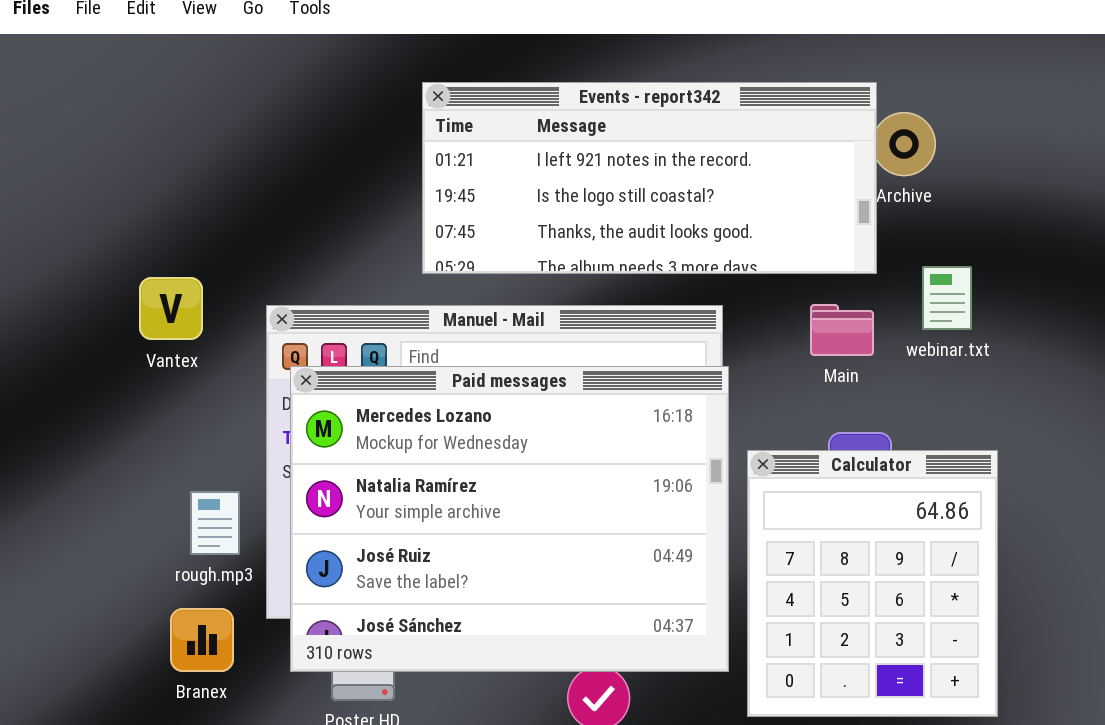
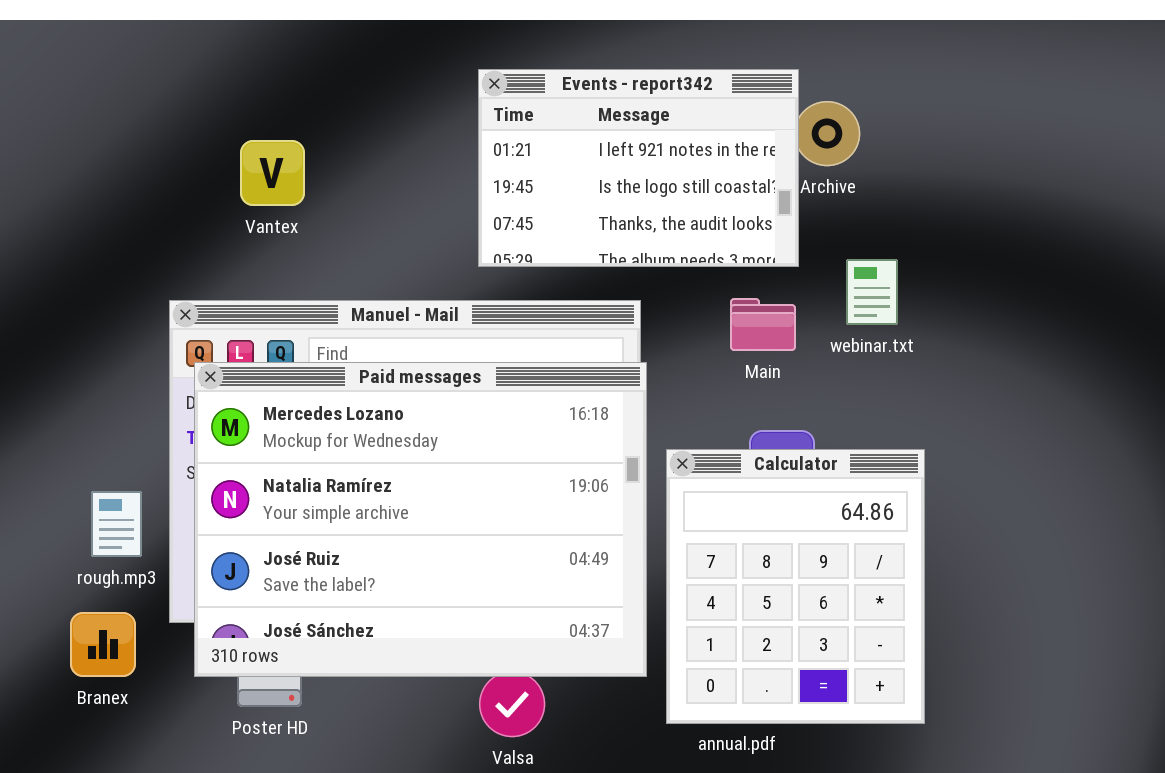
Events - report342: [422,82,877,274] -> [478,69,799,267], resized
Vantex: [139,277,203,340] -> [240,140,305,206], moved

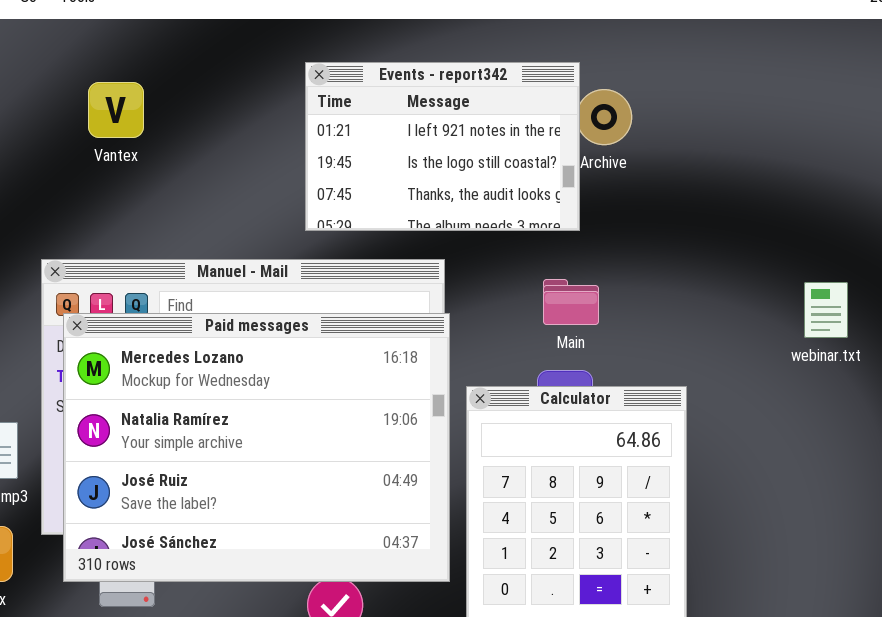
Vantex: [240,140,305,206] -> [88,82,144,138], moved
webinar.txt: [846,259,898,325] -> [804,282,848,338], moved
Main: [730,298,796,351] -> [543,279,599,325], moved

